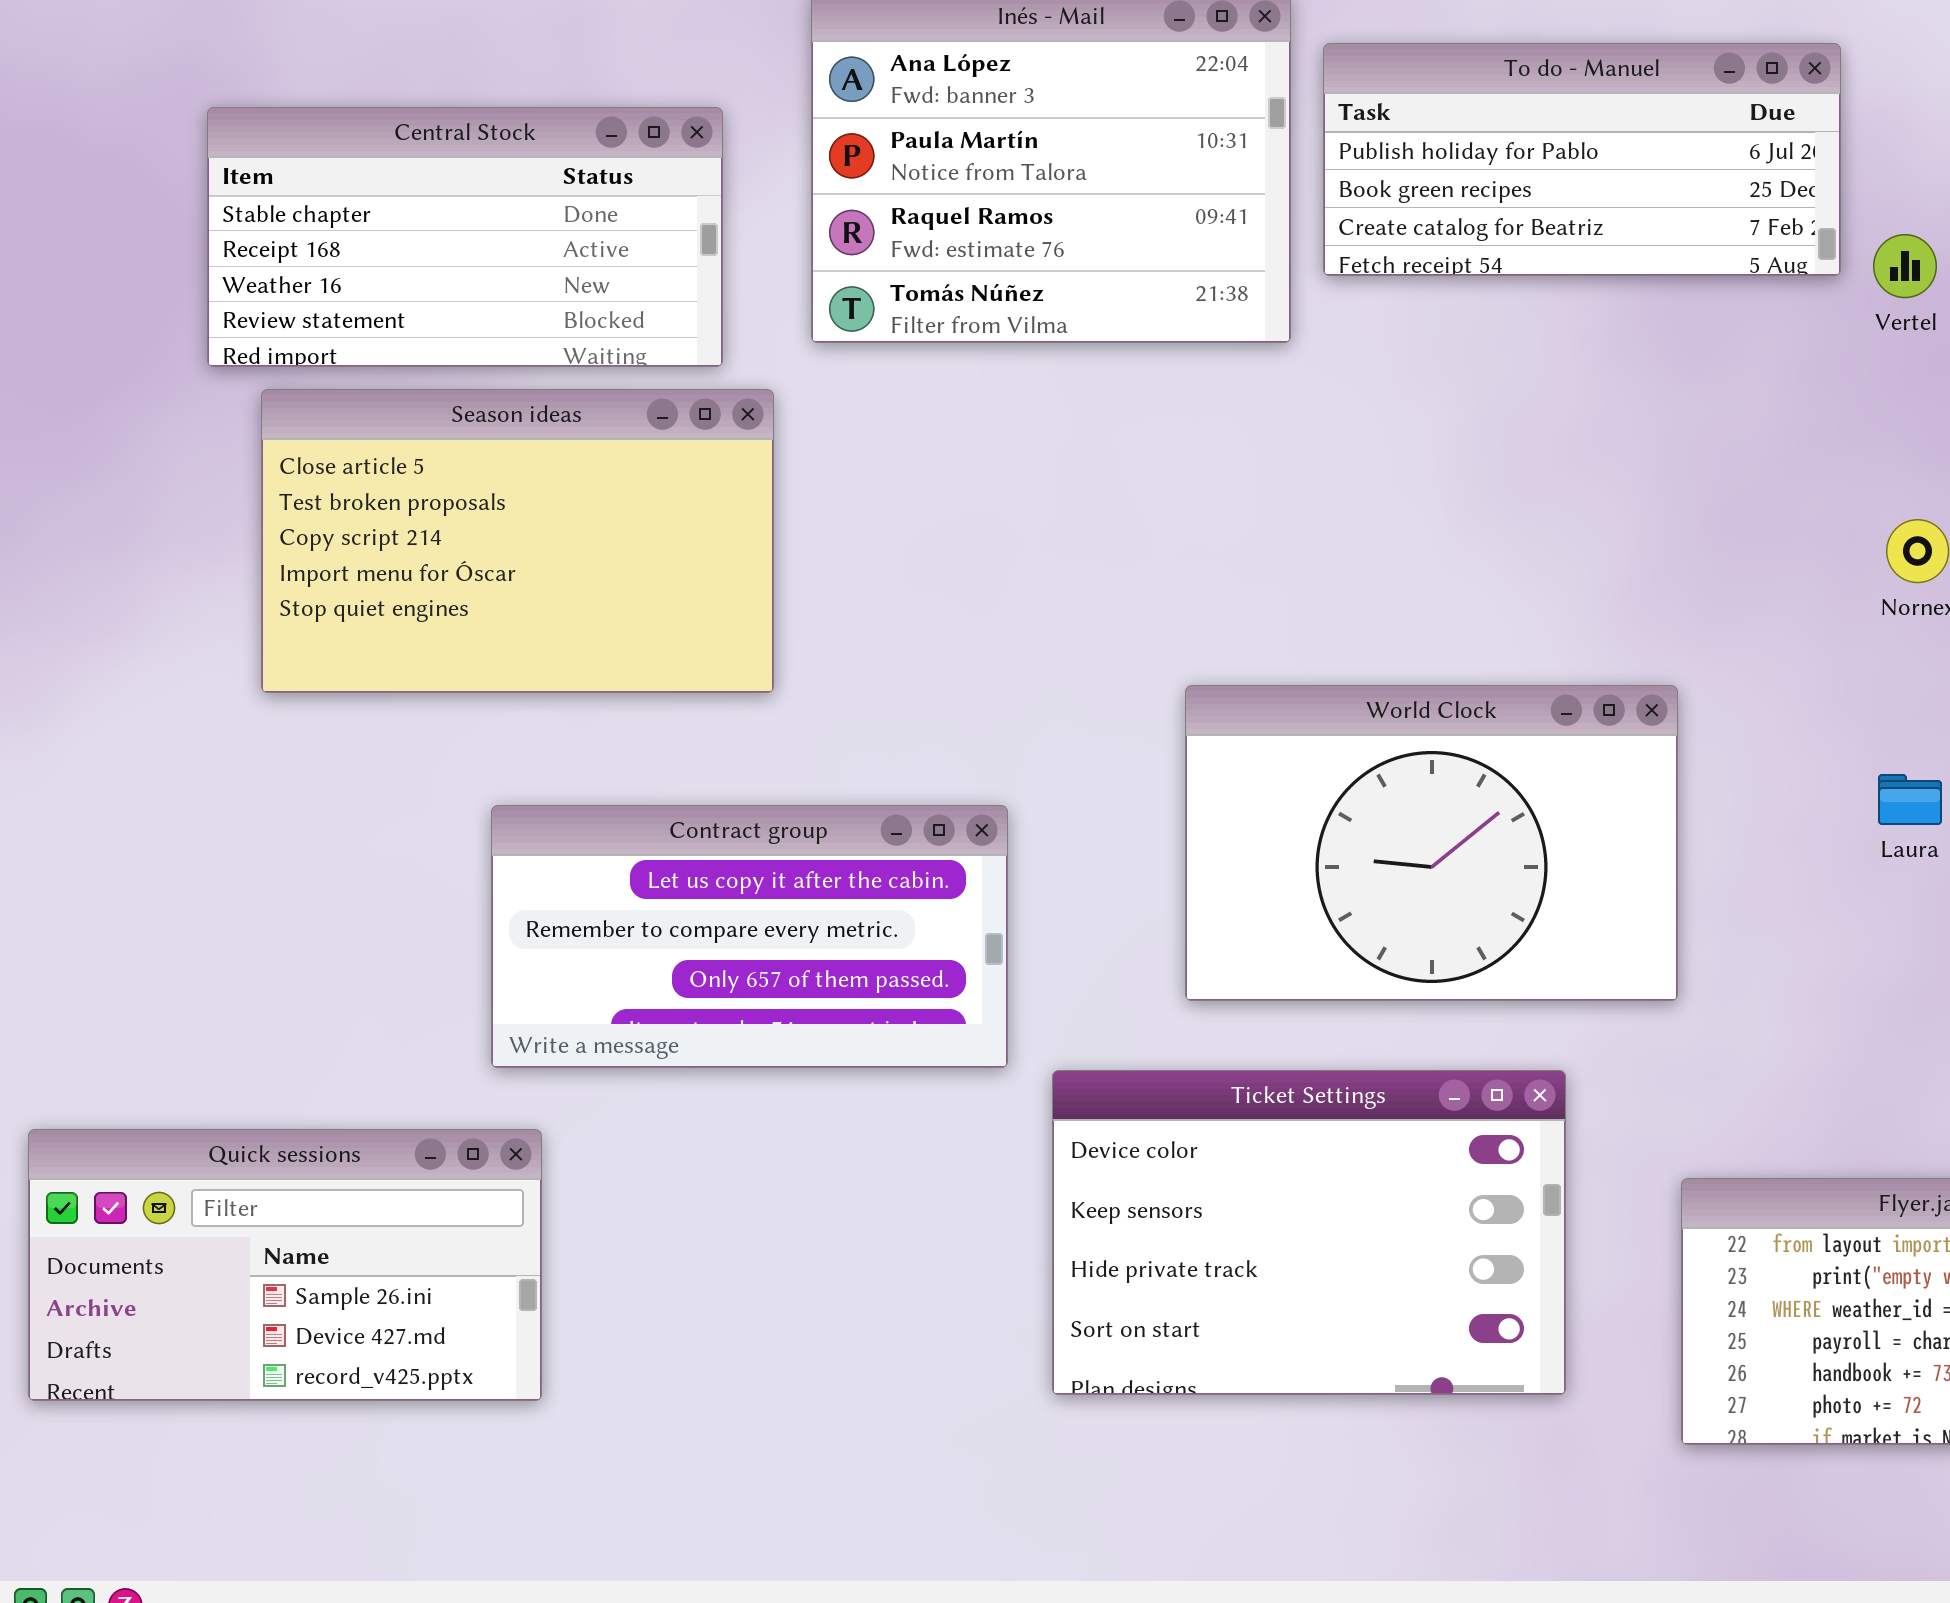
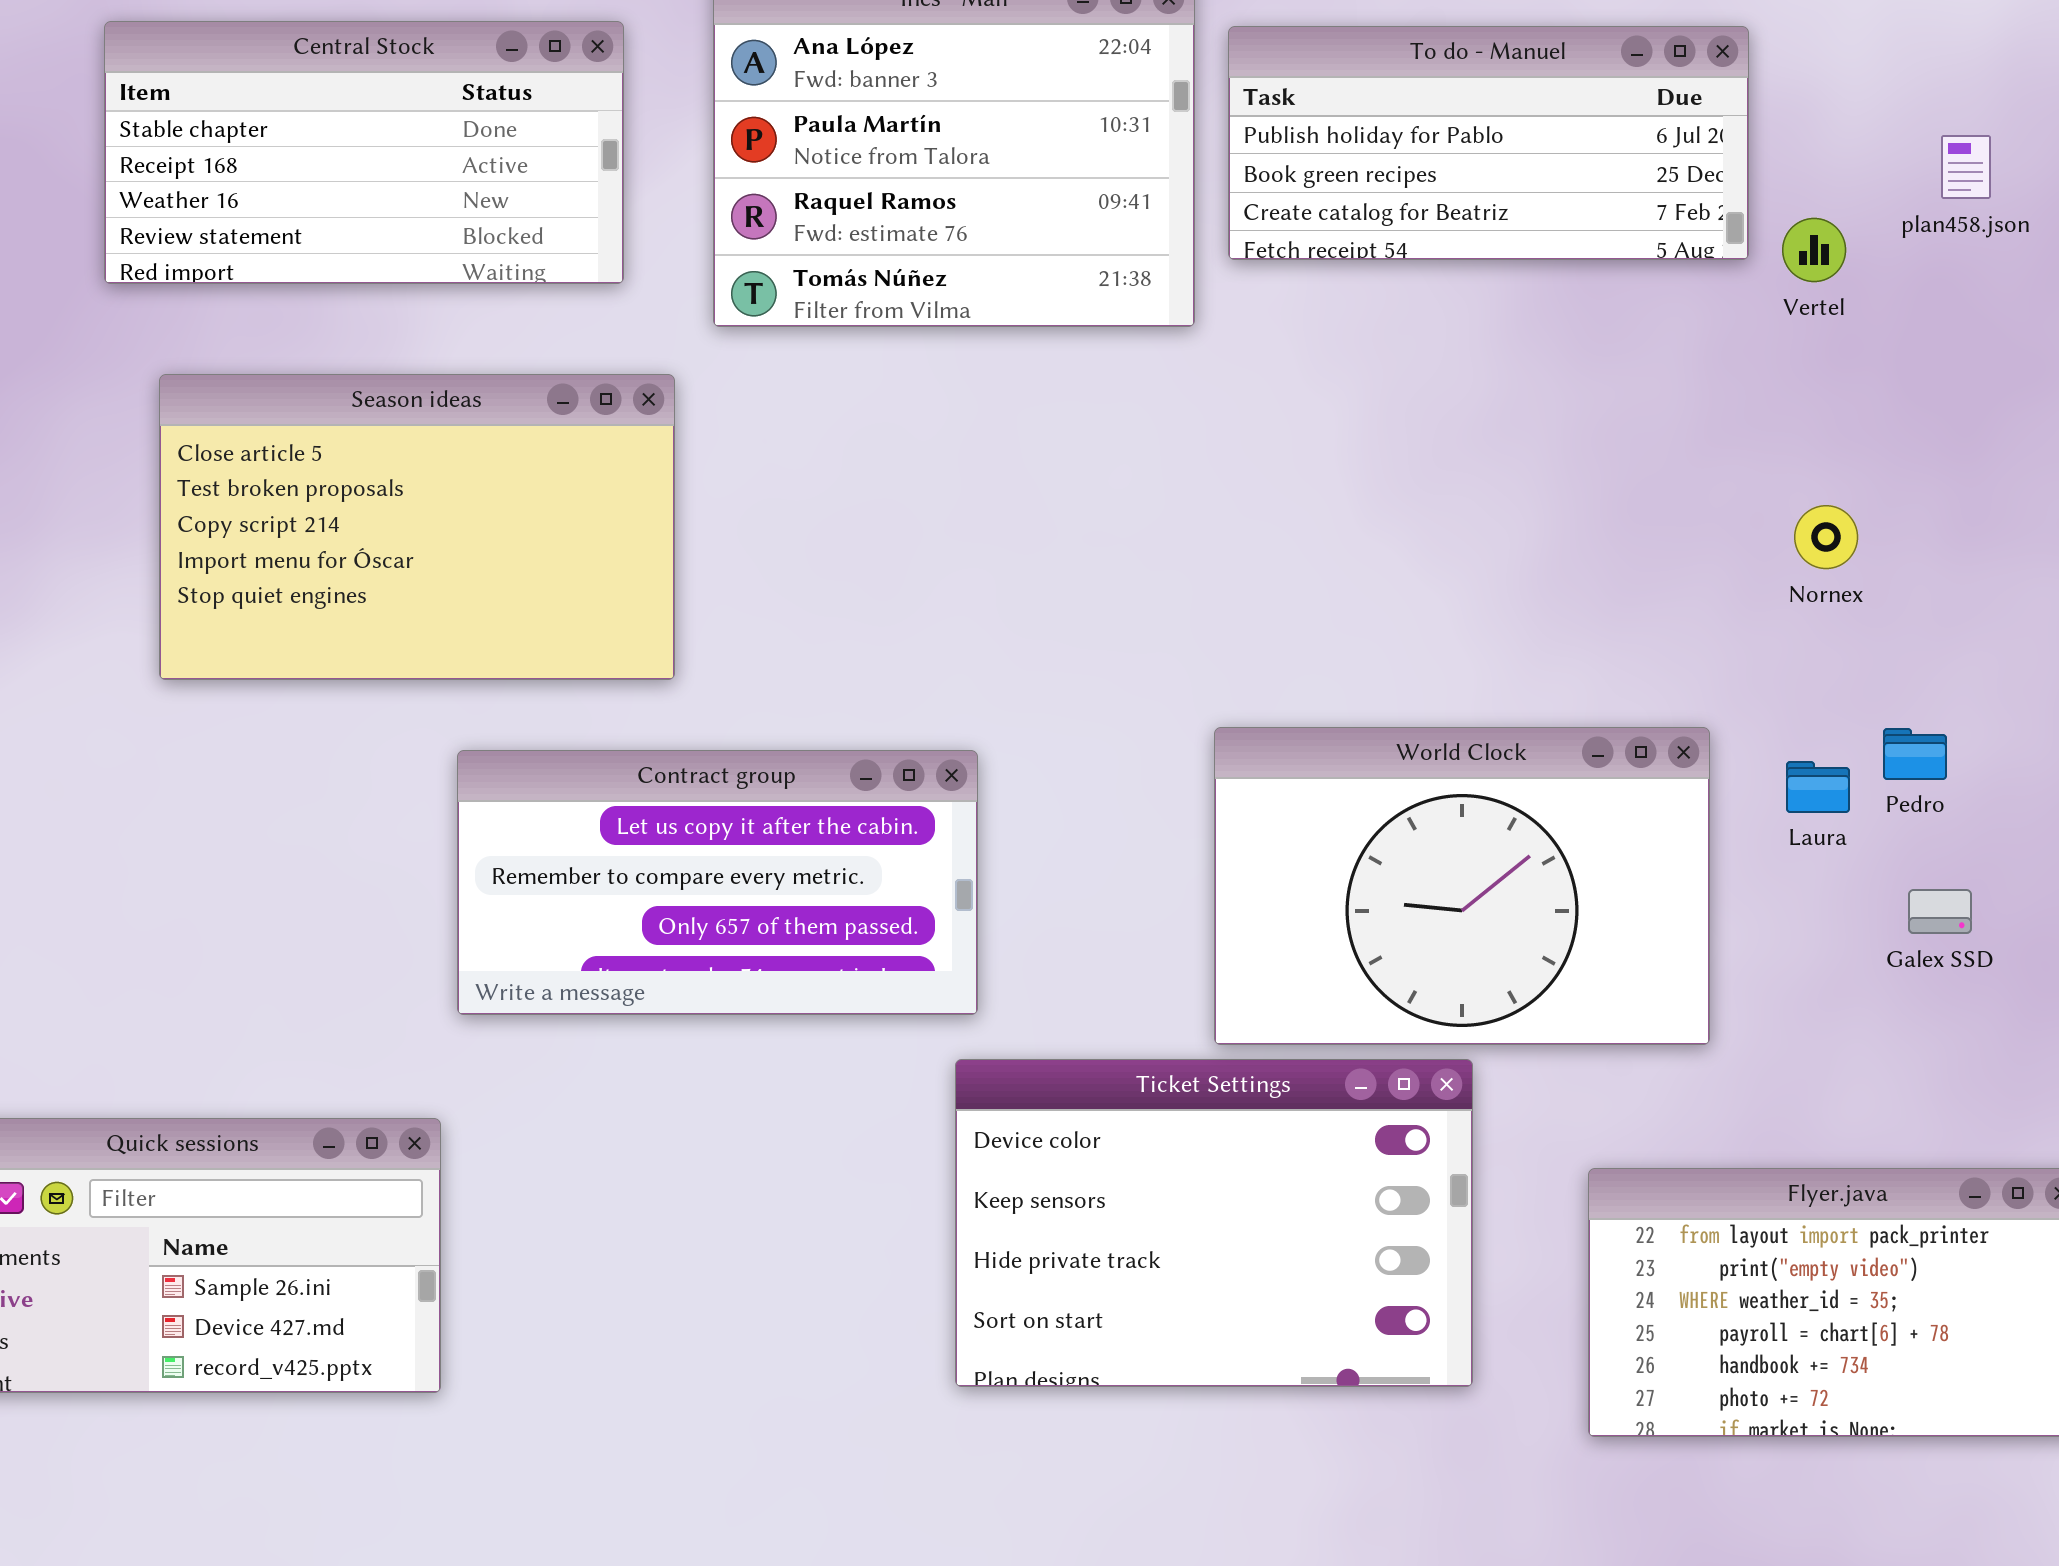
Central Stock: [207,107,723,367] -> [104,21,624,284], moved
World Clock: [1185,685,1678,1001] -> [1214,727,1710,1045], moved
Contract group: [491,805,1008,1068] -> [457,750,978,1015], moved

